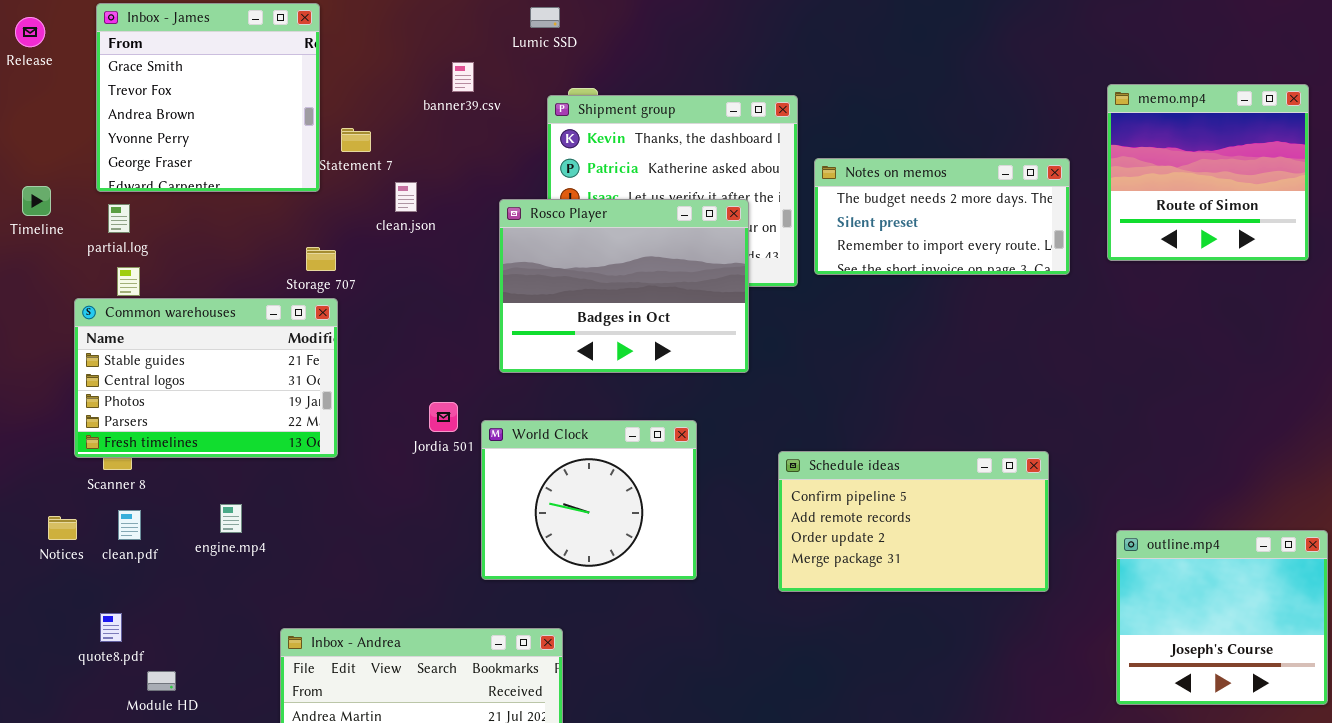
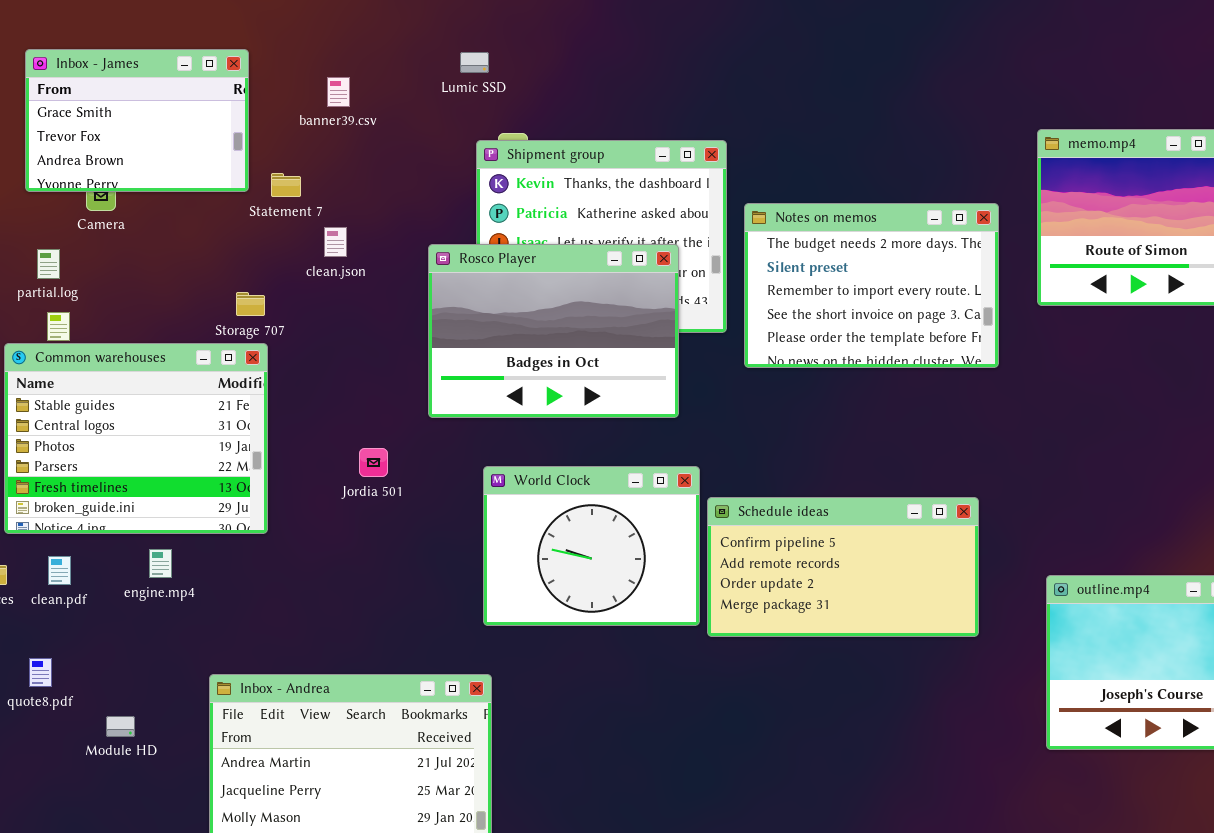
Inbox - James: [96,3,320,192] -> [25,49,249,192], resized
banner39.csv: [452,62,474,92] -> [327,77,350,107], moved
Notes on memos: [814,158,1070,275] -> [744,203,999,368], resized
Common warehouses: [74,298,338,458] -> [4,343,268,534], resized
World Clock: [481,420,697,580] -> [483,466,700,626], moved
Module HD: [147,671,176,691] -> [106,716,135,737], moved

